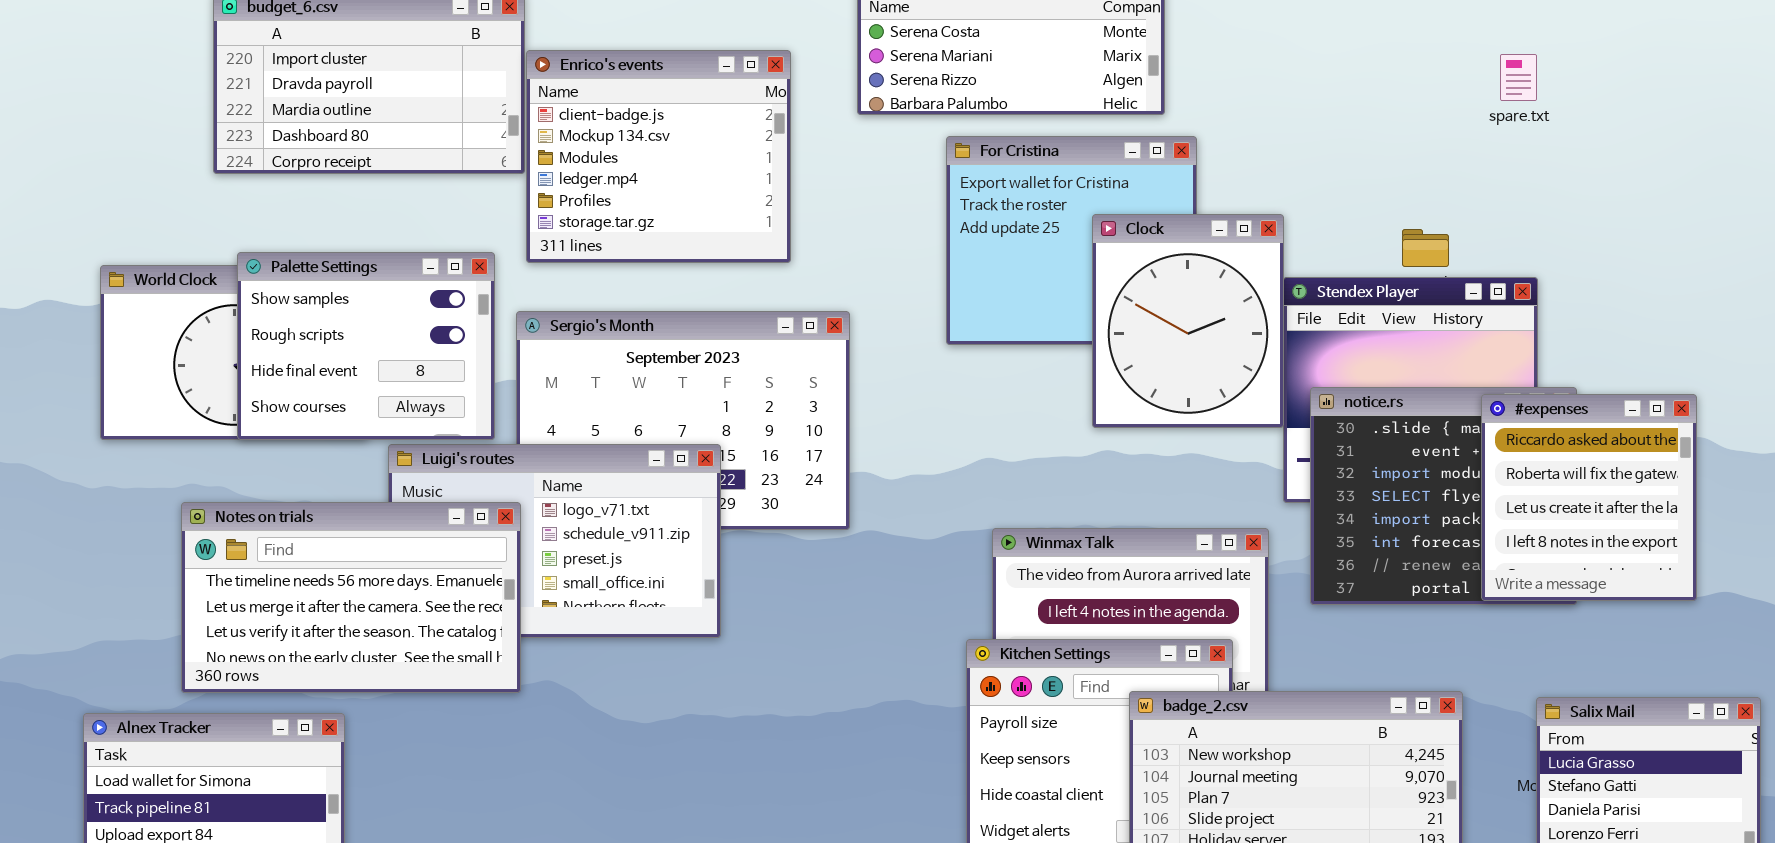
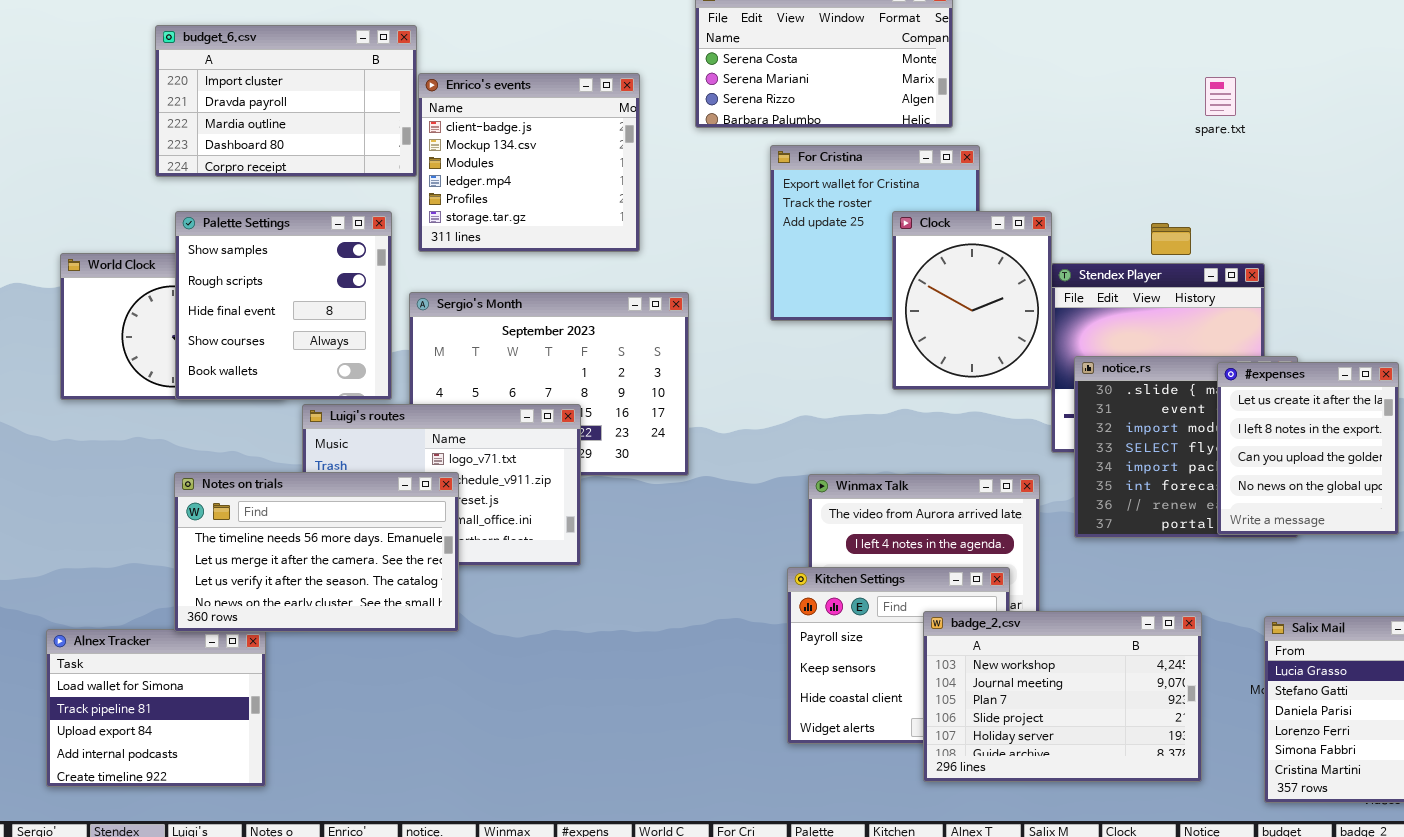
spare.txt: [1500,54,1537,101] -> [1205,77,1236,116], moved
Palette Settings: [237,252,495,440] -> [175,211,392,400], resized
#expenses: [1481,394,1697,601] -> [1217,362,1399,535], scrolled down 2 rows
Notes on trials: [181,502,521,693] -> [174,472,459,632], moved

